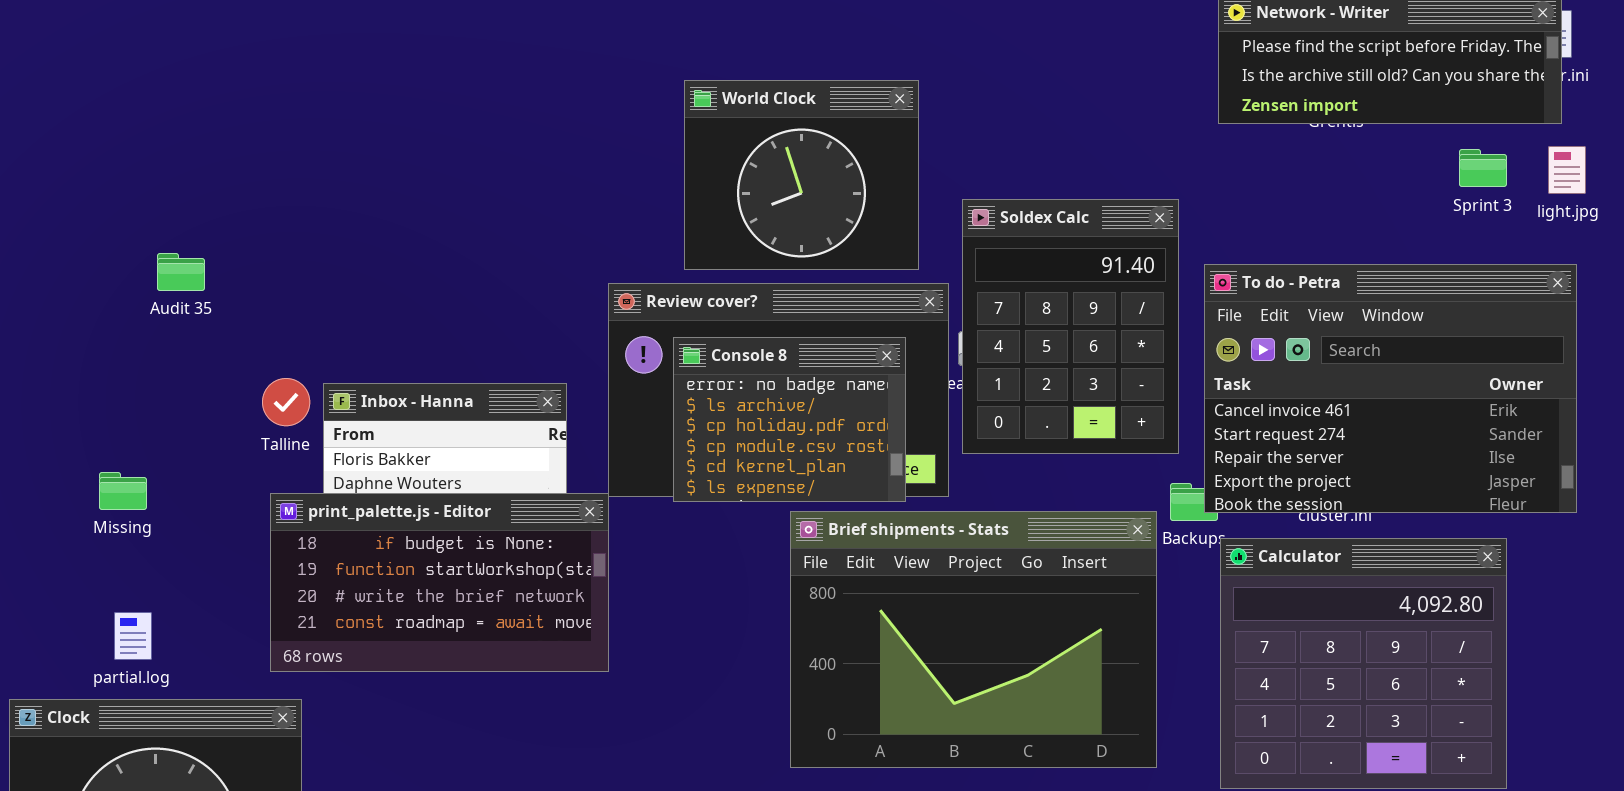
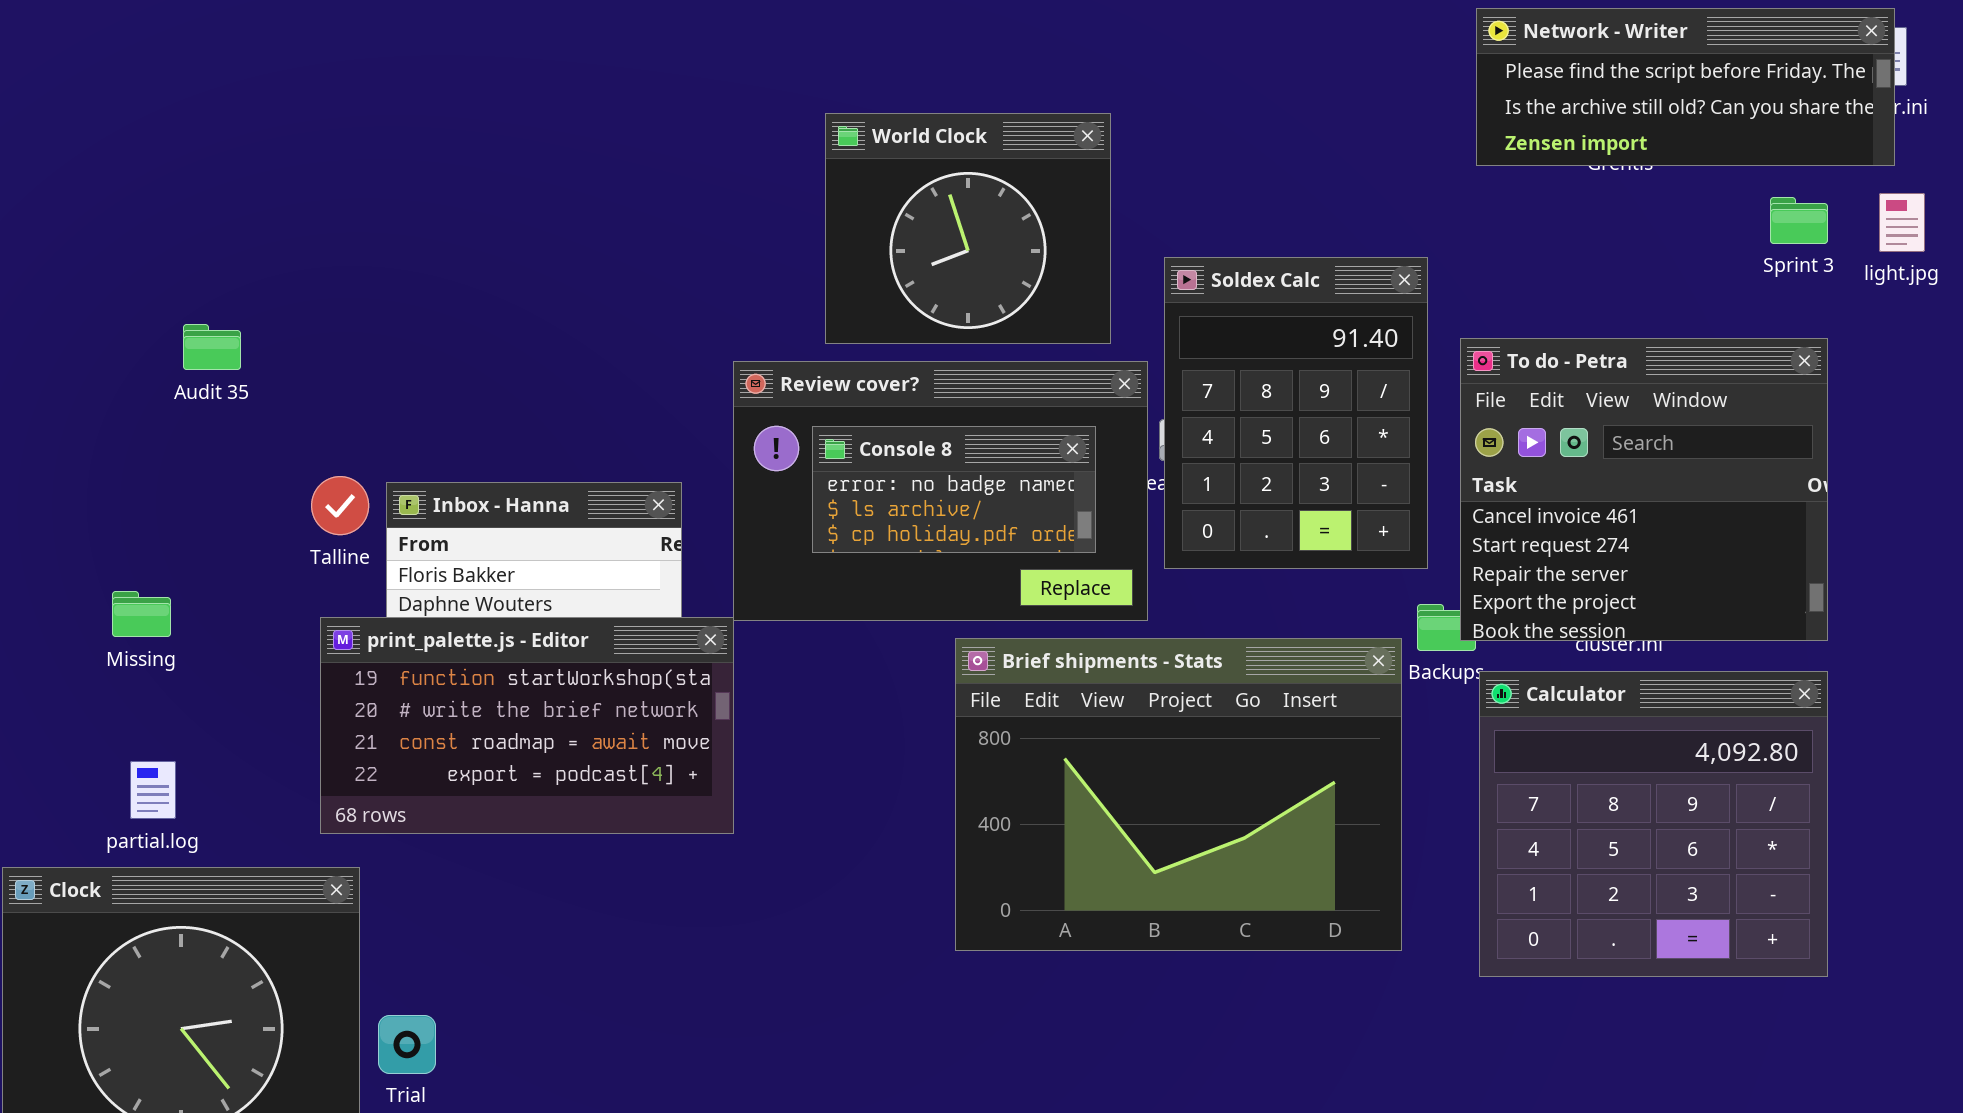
To do - Petra: [1204,264,1577,513] -> [1460,338,1828,641], resized
Console 8: [673,337,906,502] -> [812,426,1096,553], resized
print_palette.js - Editor: [270,493,609,672] -> [320,617,734,834], scrolled down 1 row

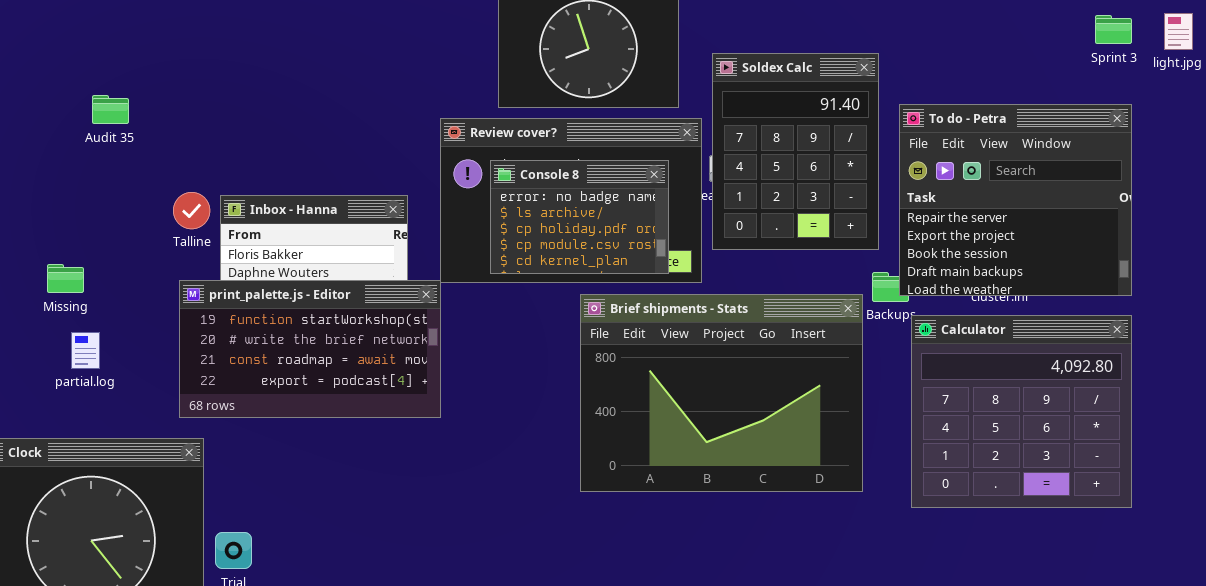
To do - Petra: [1460,338,1828,641] -> [899,104,1132,296], scrolled down 2 rows
Console 8: [812,426,1096,553] -> [490,160,669,274], resized
partial.log: [130,761,176,819] -> [71,332,100,369], moved

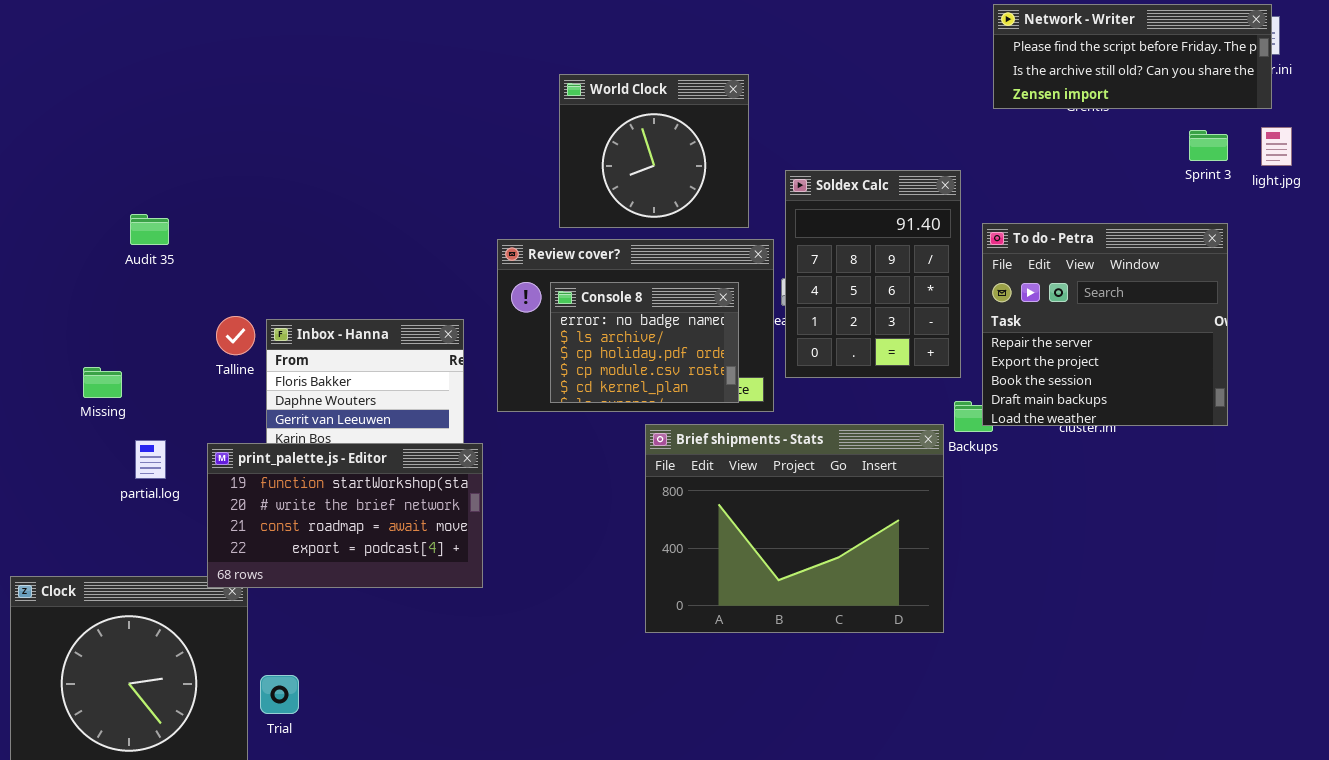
Missing: [47,264,84,293] -> [83,367,122,398], moved
print_palette.js - Editor: [179,280,441,418] -> [207,443,483,588], moved
Calculator: [911,315,1132,508] -> none, closed
partial.log: [71,332,100,369] -> [135,440,166,479], moved

